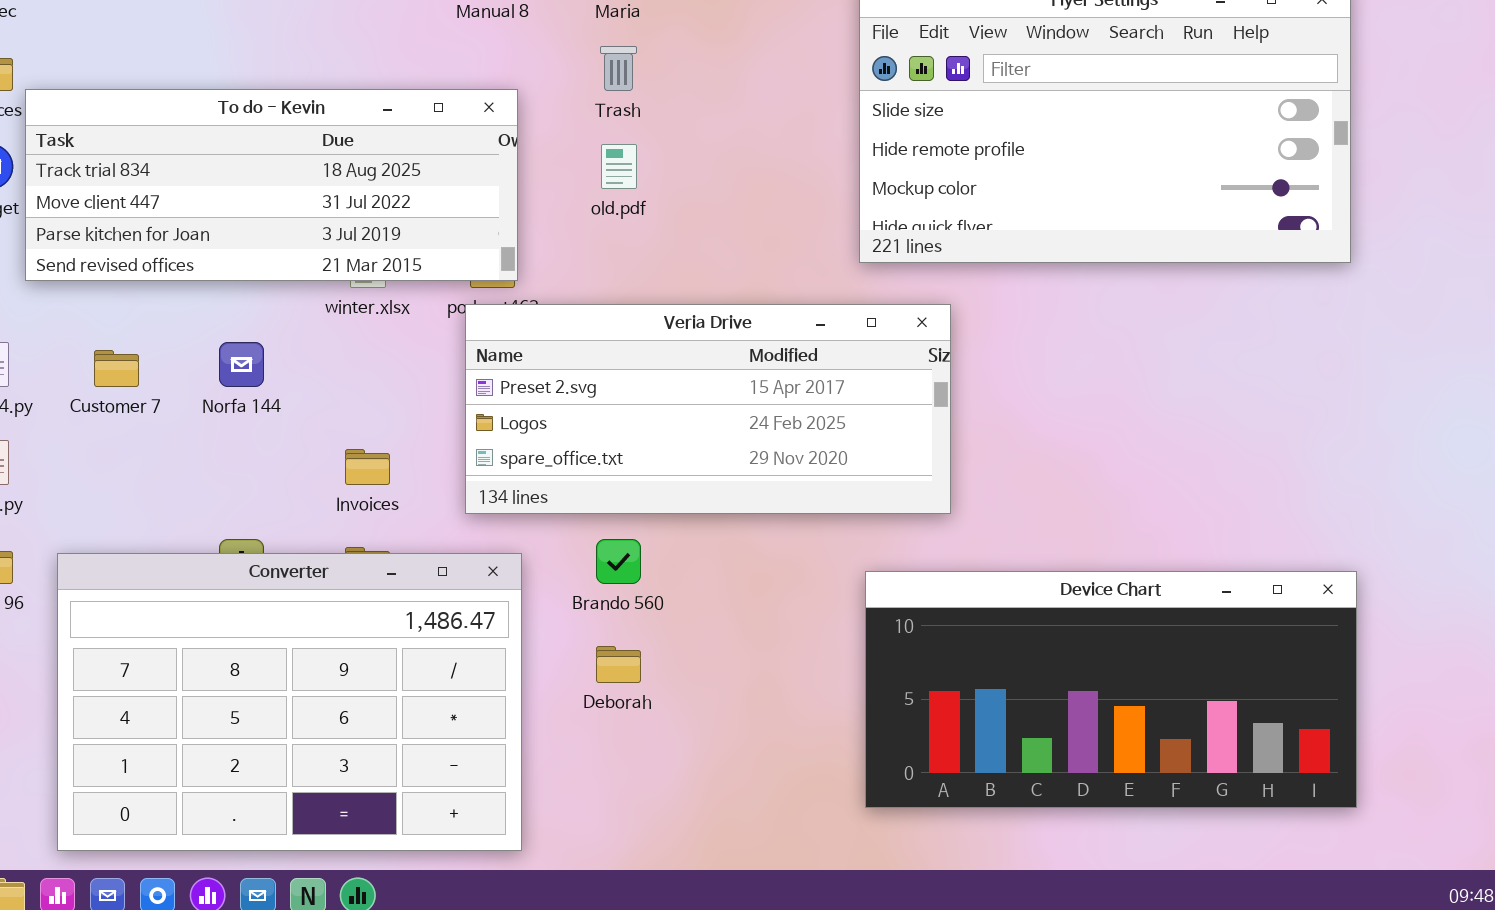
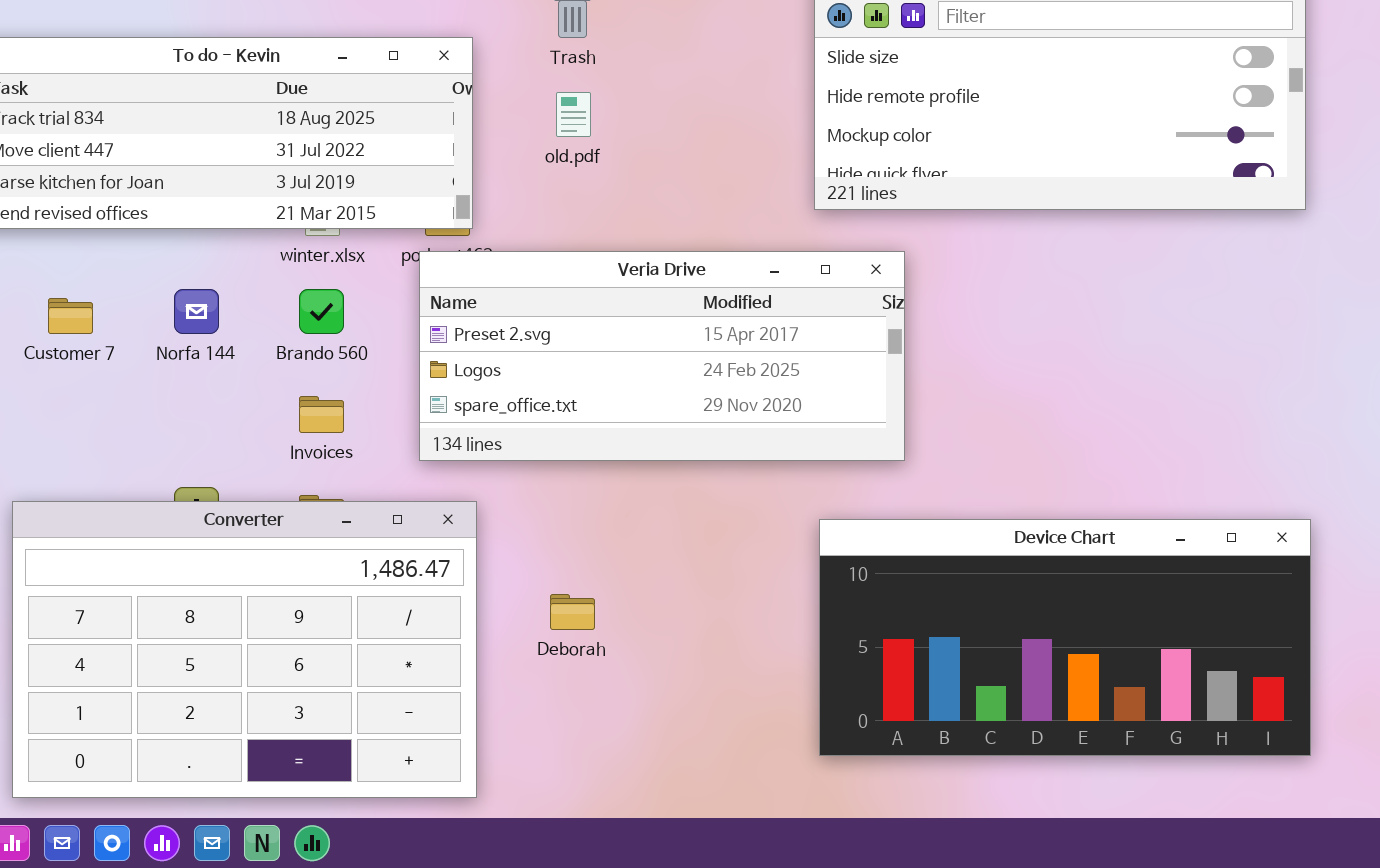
Brando 560: [596,539,641,584] -> [299,289,344,334], moved

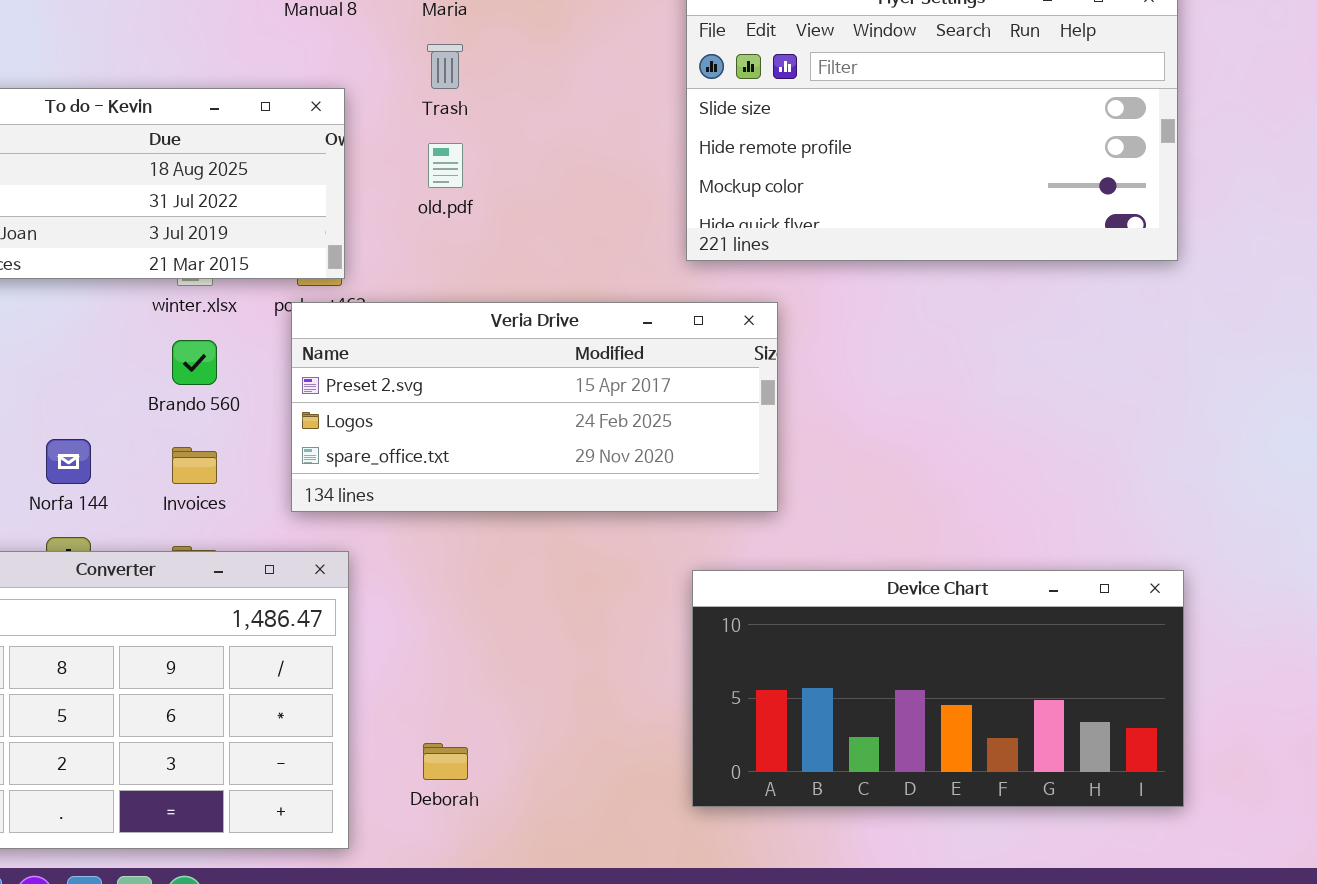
Norfa 144: [174,289,219,334] -> [46,439,91,484], moved
Deborah: [550,594,595,630] -> [423,743,468,780], moved

